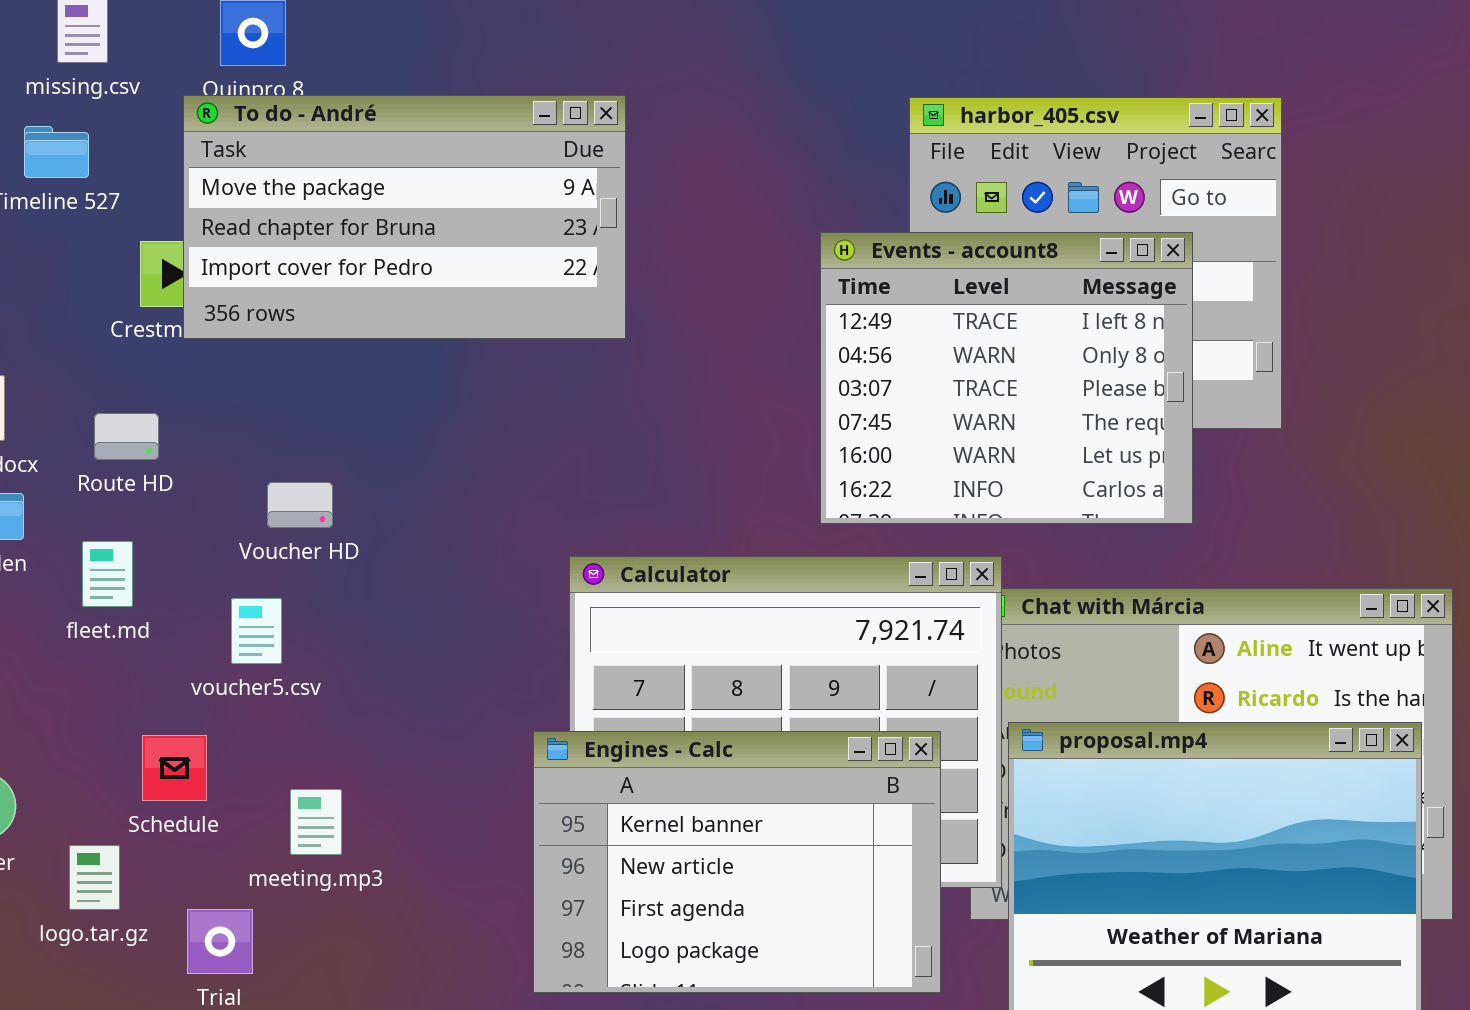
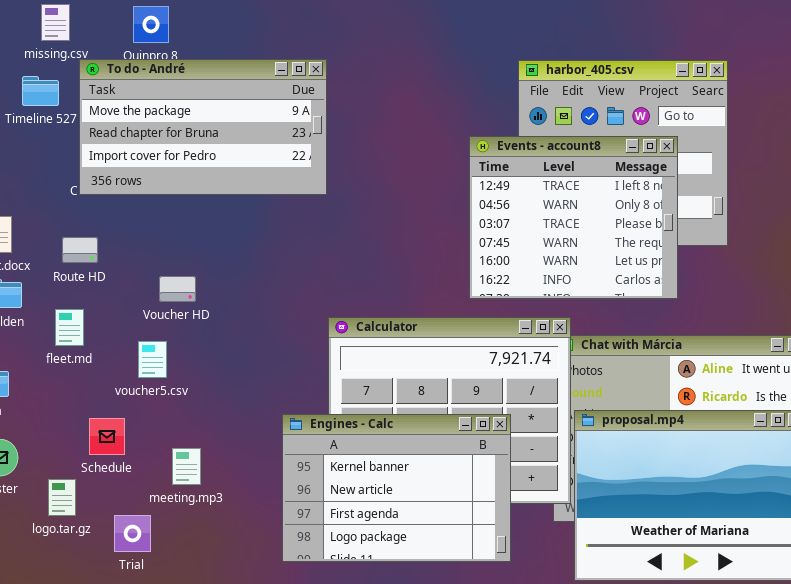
To do - André: [183,95,626,339] -> [79,59,327,195], moved
Engines - Calc: [533,731,941,993] -> [282,414,511,562], moved

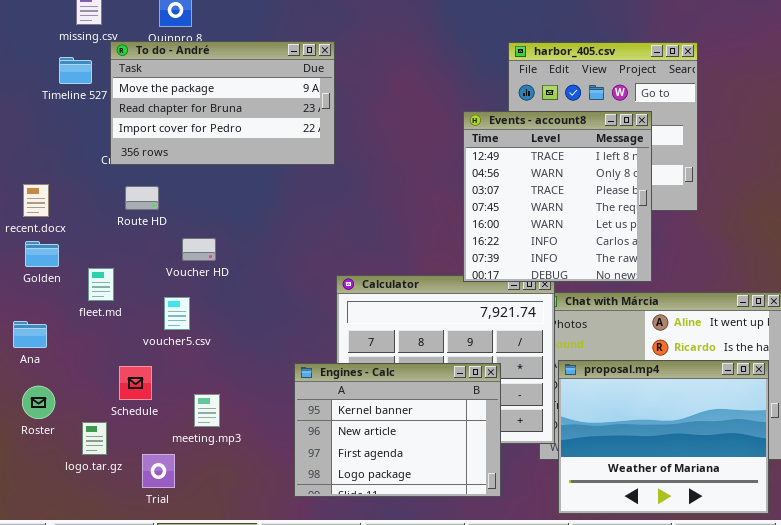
Events - account8: [469,136,678,299] -> [463,111,652,282], resized
Route HD: [62,237,98,263] -> [125,186,159,210], moved

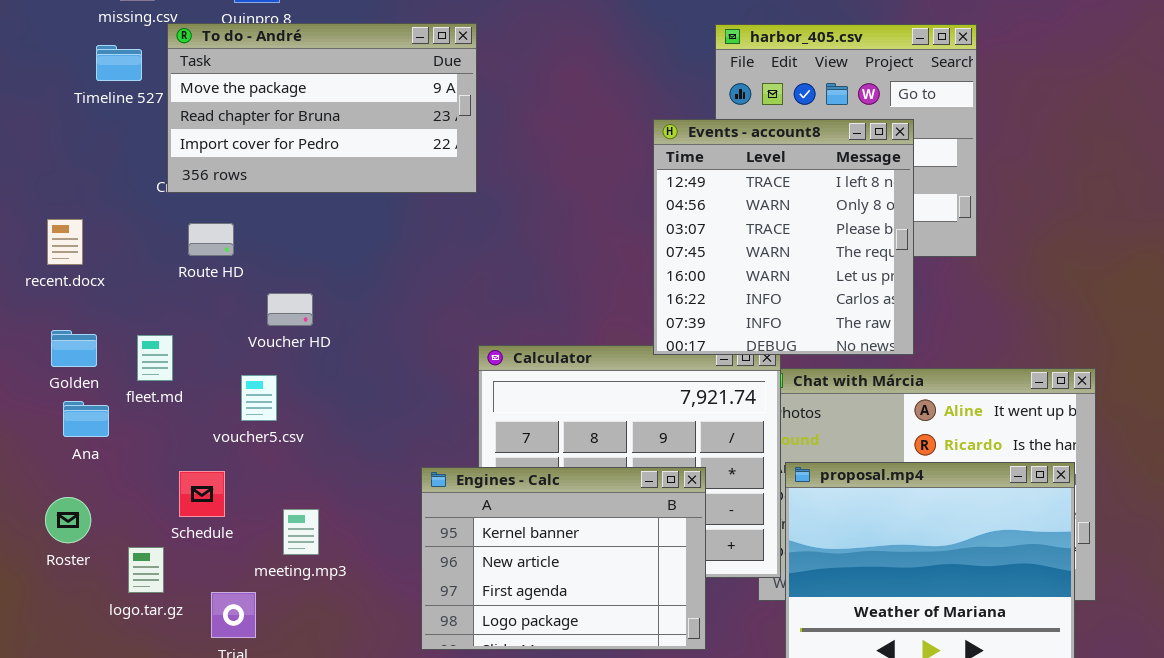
Golden: [25,241,59,267] -> [51,330,97,367], moved
Ana: [13,321,47,348] -> [63,401,109,437], moved

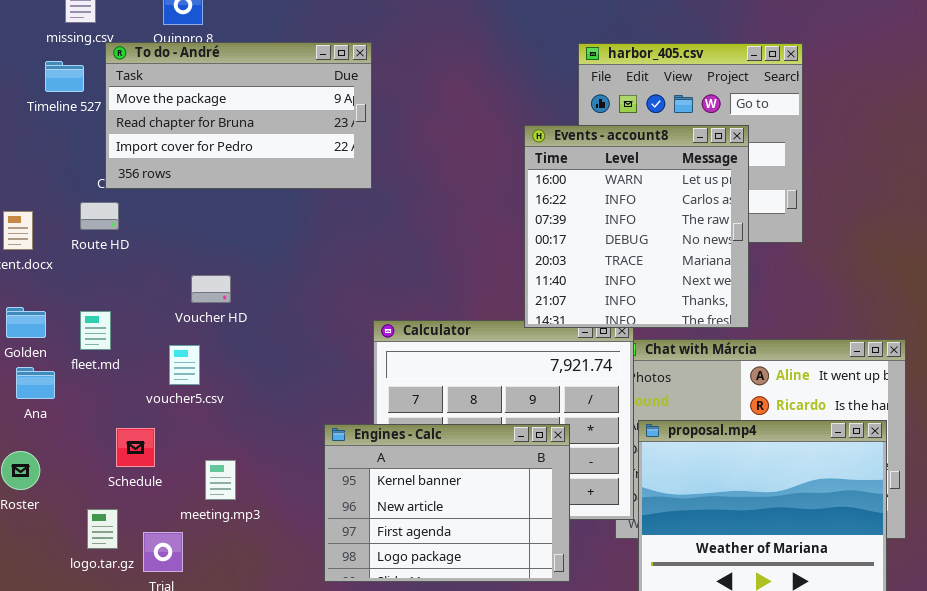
Events - account8: [653,119,914,355] -> [524,125,749,328], scrolled down 4 rows
Route HD: [188,223,234,256] -> [80,202,119,230], moved
logo.tar.gz: [128,547,164,593] -> [87,509,118,549], moved

